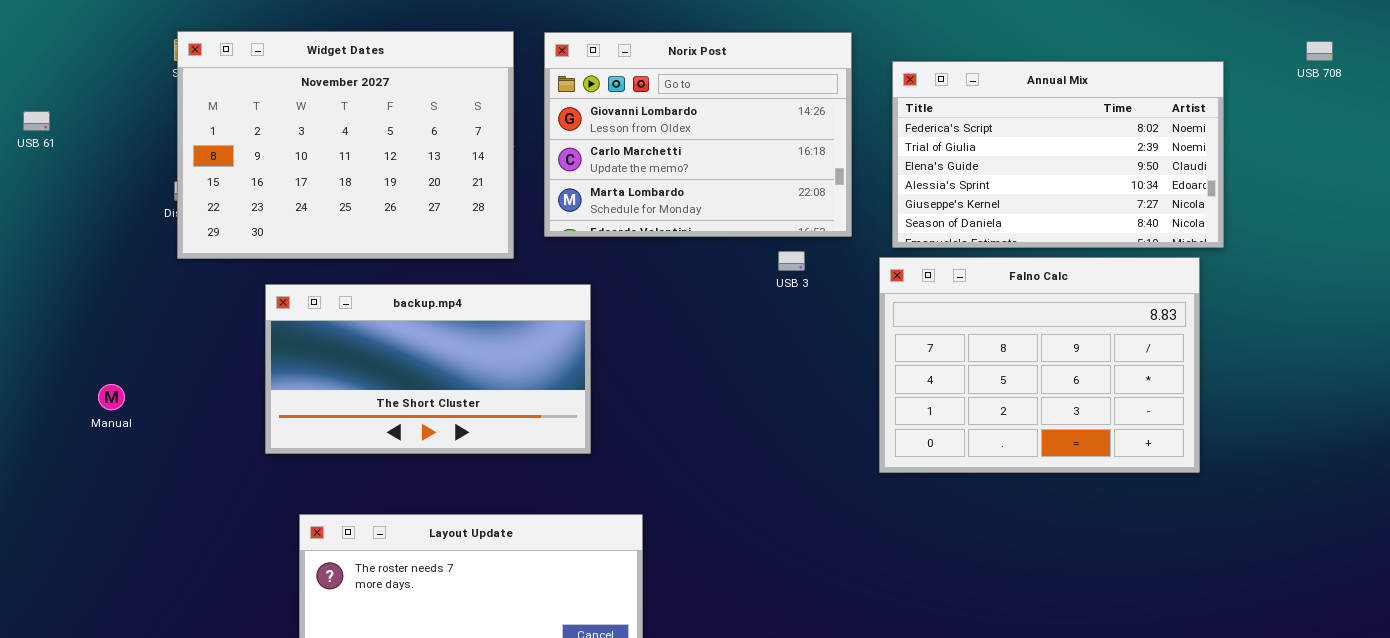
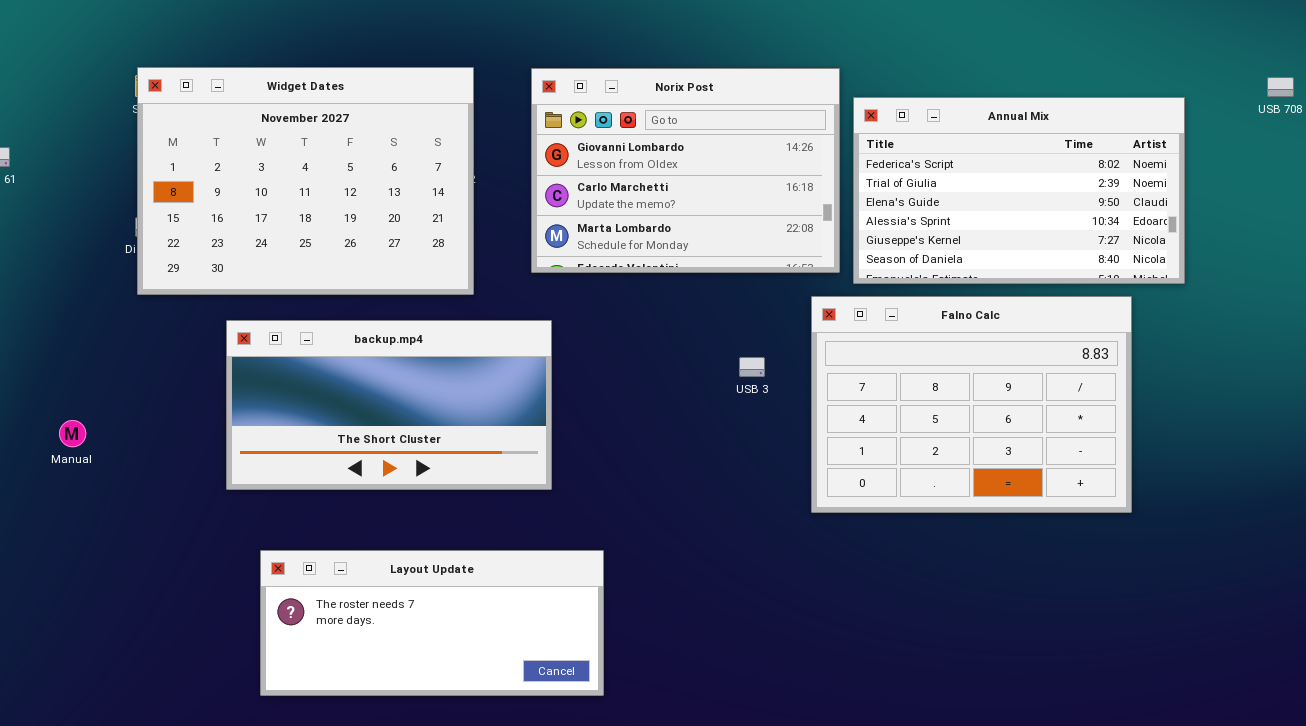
Norix Post: [544,32,852,237] -> [531,68,840,273], moved
USB 3: [778,251,805,271] -> [739,357,765,377], moved
Falno Calc: [879,257,1200,473] -> [811,296,1132,513], moved

